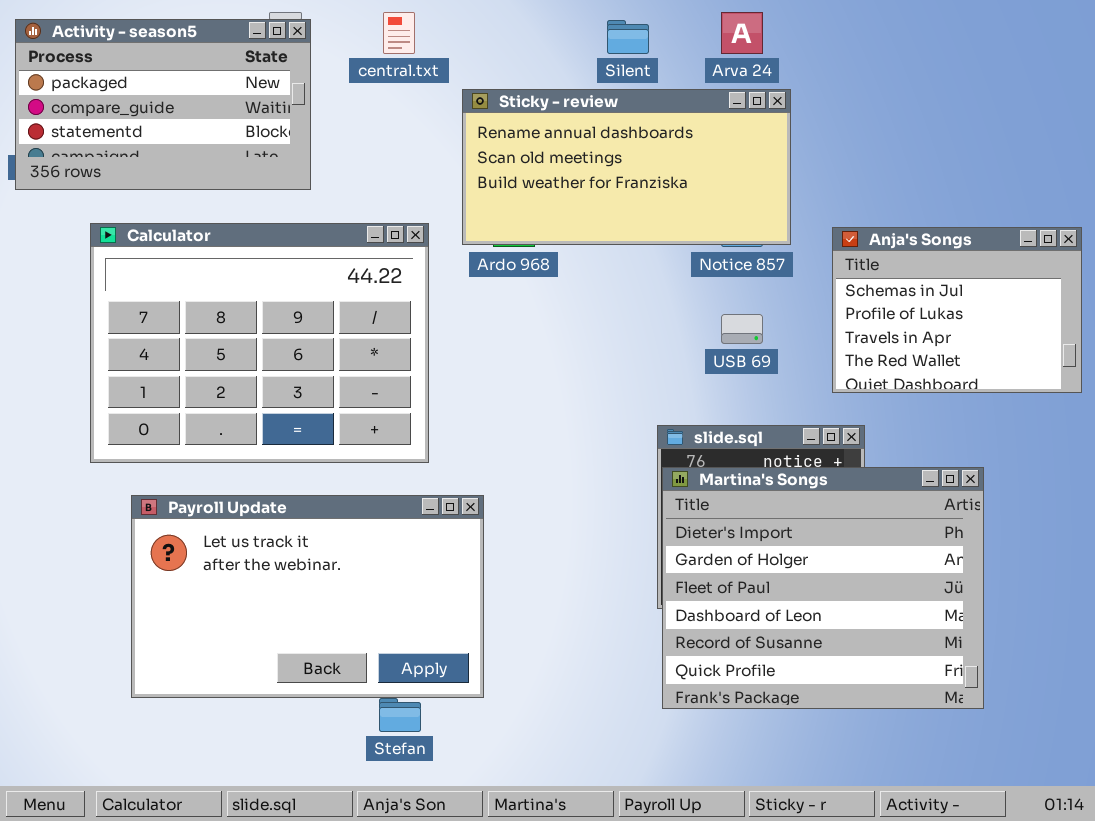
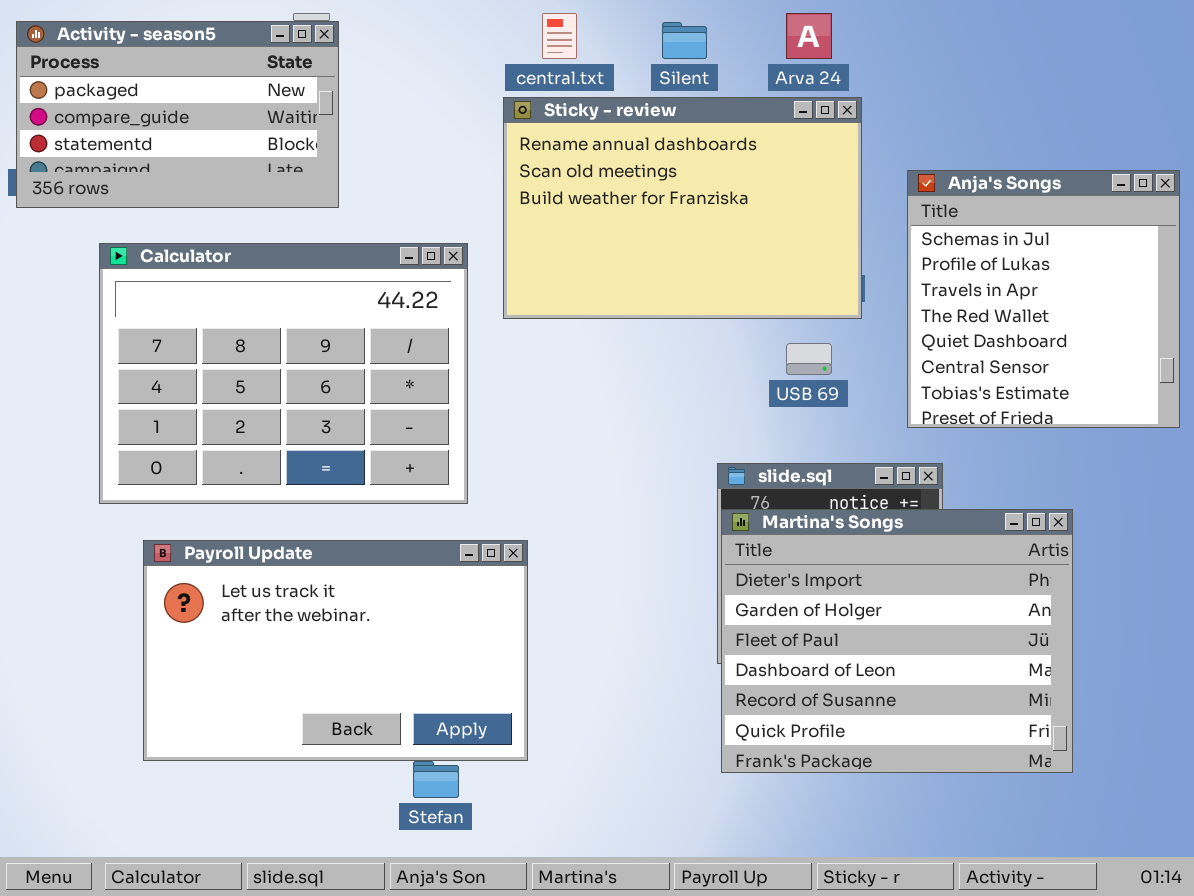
central.txt: [383,12,415,54] -> [542,13,577,59], moved
Sticky - review: [462,89,791,245] -> [503,97,862,319], resized
Anja's Songs: [832,227,1082,393] -> [907,170,1180,428], resized

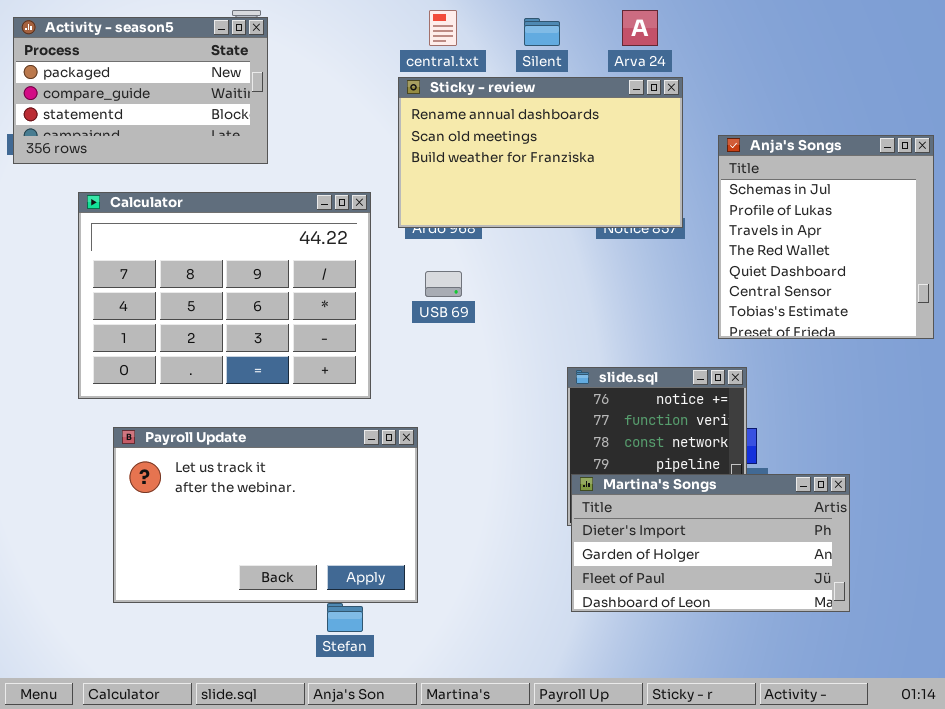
Sticky - review: [503,97,862,319] -> [398,77,683,228], resized
USB 69: [786,343,832,375] -> [425,271,462,297], moved
Martina's Songs: [721,509,1073,773] -> [571,474,850,612], resized

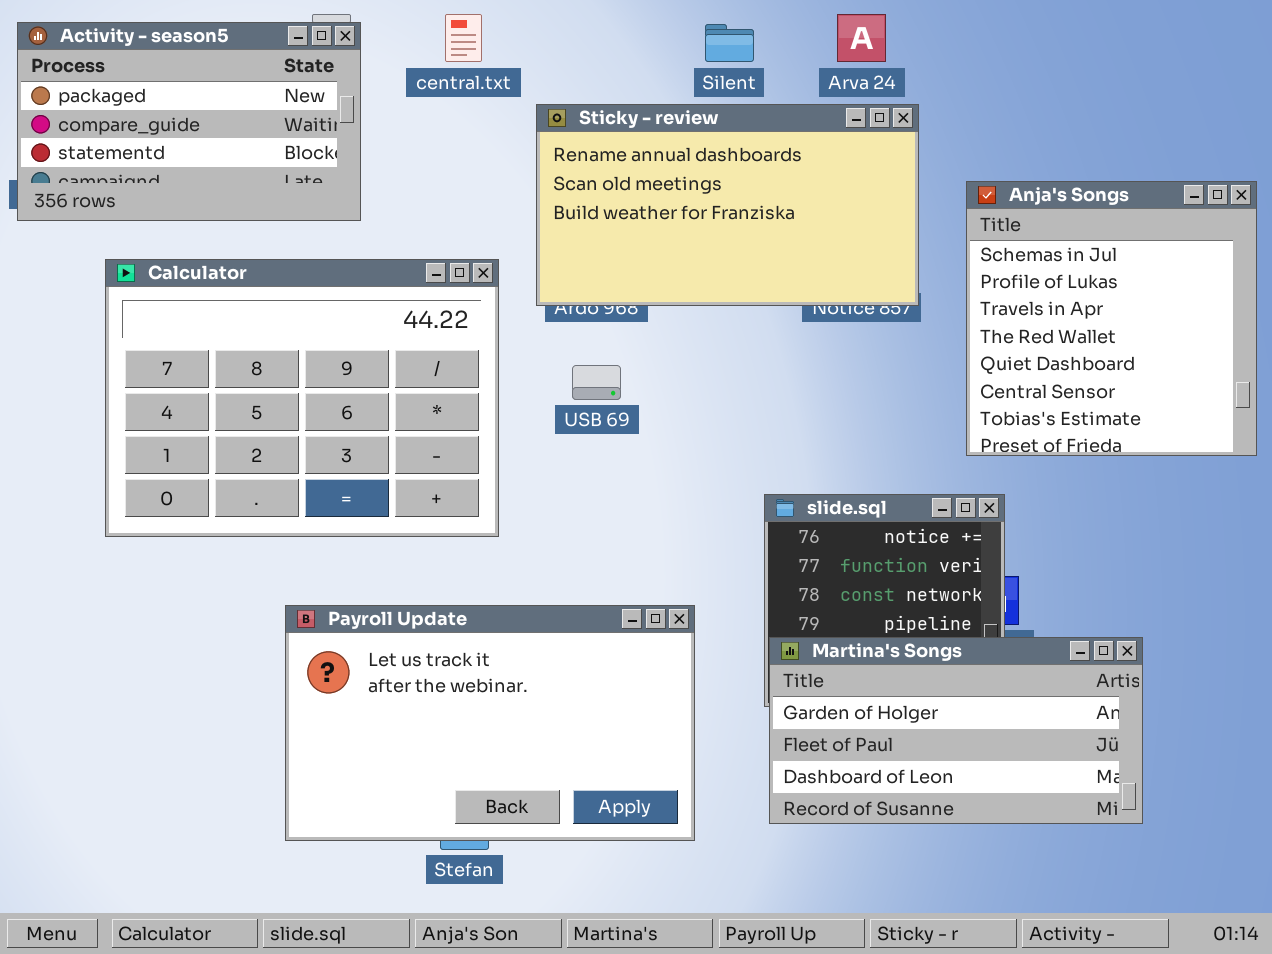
central.txt: [429,10,457,46] -> [445,14,482,62], moved
Payroll Update: [113,427,418,603] -> [285,605,695,841], moved
Martina's Songs: [571,474,850,612] -> [769,637,1143,824], scrolled down 1 row

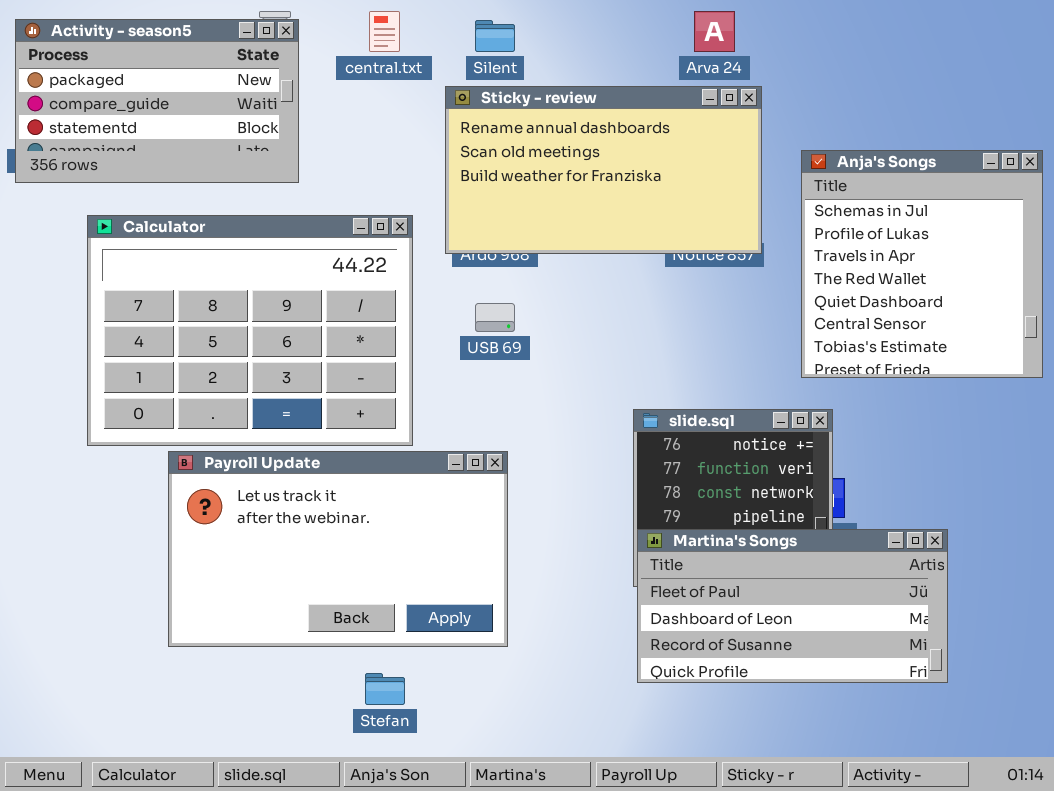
Silent: [705,24,754,62] -> [475,20,515,52], moved
Payroll Update: [285,605,695,841] -> [168,451,508,647], moved
Martina's Songs: [769,637,1143,824] -> [637,529,948,683], scrolled down 1 row

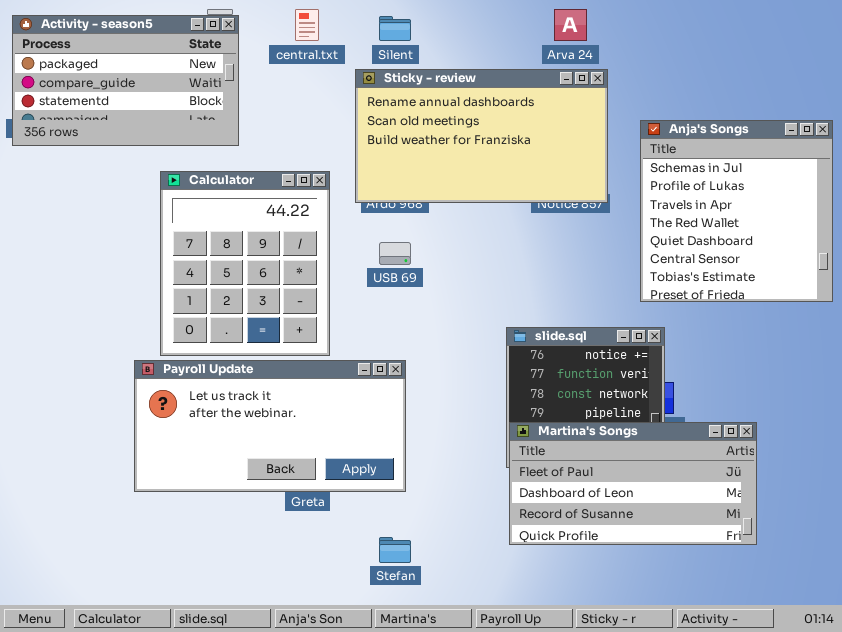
Calculator: [87,215,413,446] -> [160,171,330,356], resized
Payroll Update: [168,451,508,647] -> [134,360,406,492], resized
Stefan: [365,673,405,705] -> [379,537,411,563], moved

